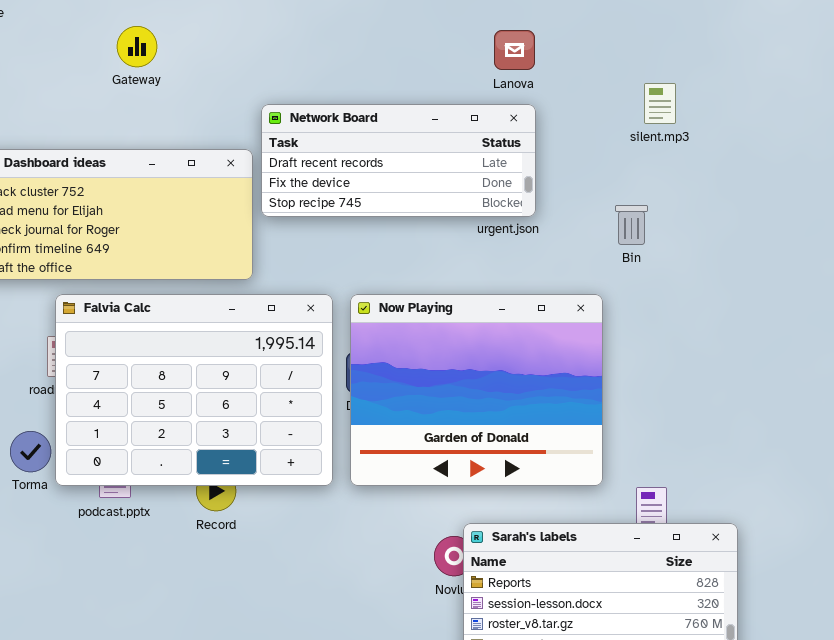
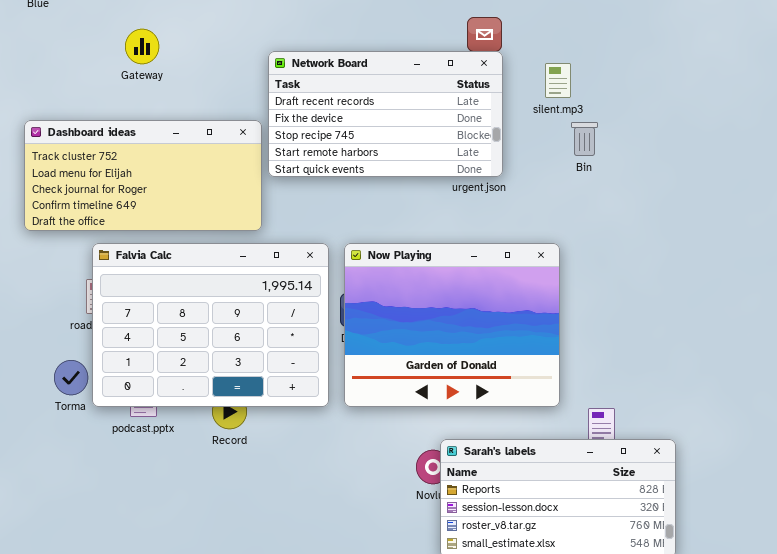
Gateway: [117,26,157,67] -> [125,29,159,64], moved
silent.mp3: [644,83,676,124] -> [545,63,571,98], moved
Network Board: [261,104,536,217] -> [268,51,503,177], resized
Bin: [615,205,648,245] -> [571,122,598,156], moved

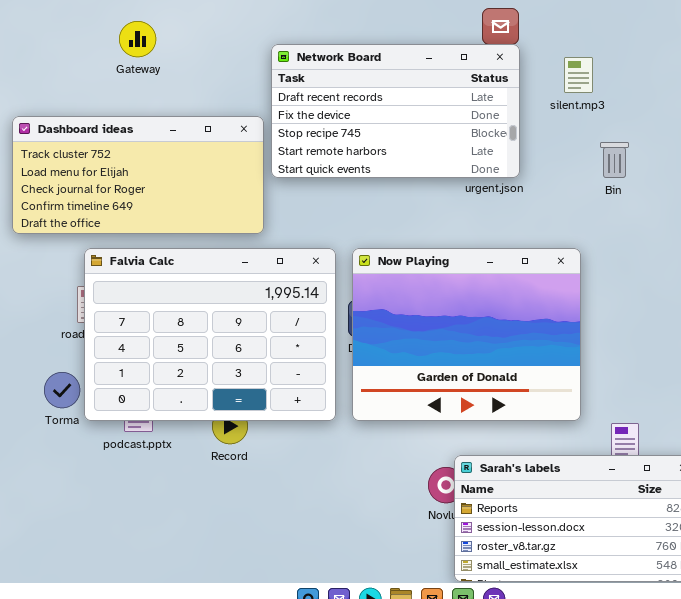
Bin: [571,122,598,156] -> [600,142,629,178], moved

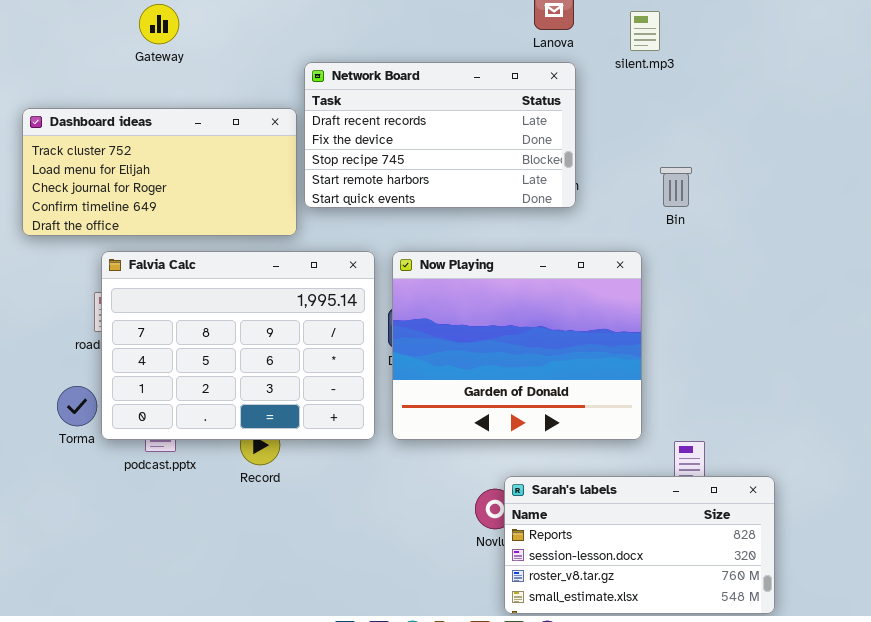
Network Board: [271,44,520,178] -> [304,62,576,208], moved
silent.mp3: [564,57,593,93] -> [630,11,660,51], moved
Bin: [600,142,629,178] -> [660,167,692,207], moved

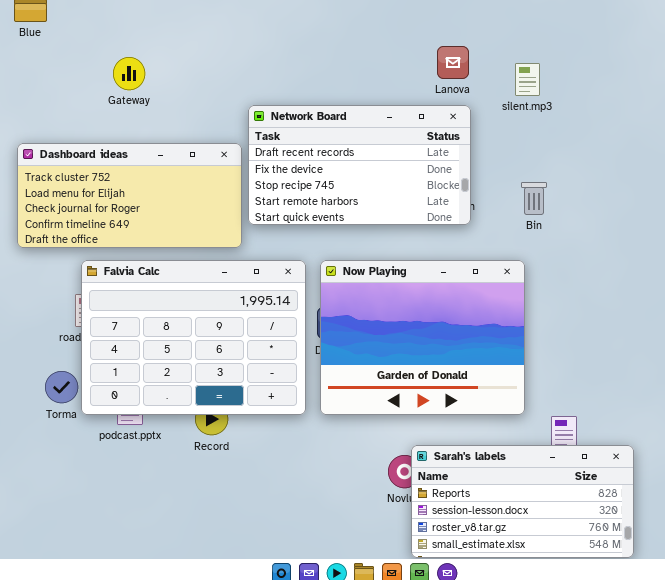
Bin: [660,167,692,207] -> [521,182,547,215], moved

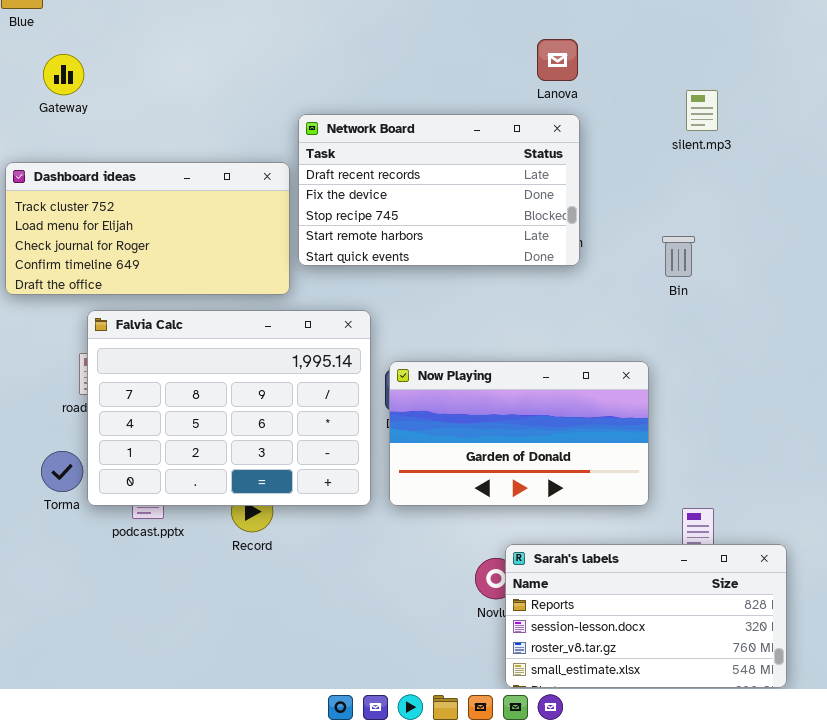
Gateway: [113,57,145,90] -> [43,54,84,95], moved
silent.mp3: [515,63,540,96] -> [686,90,718,131], moved
Bin: [521,182,547,215] -> [662,236,695,277], moved
Now Playing: [320,260,525,415] -> [389,361,649,506], resized

